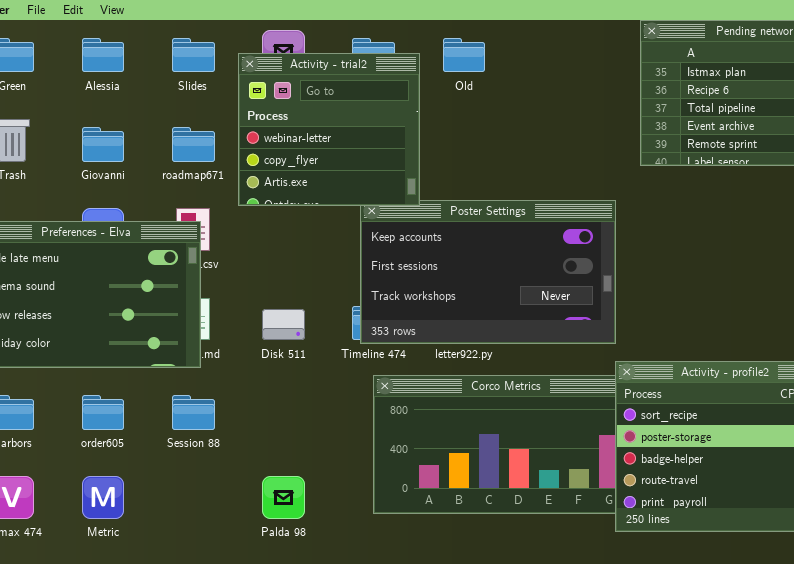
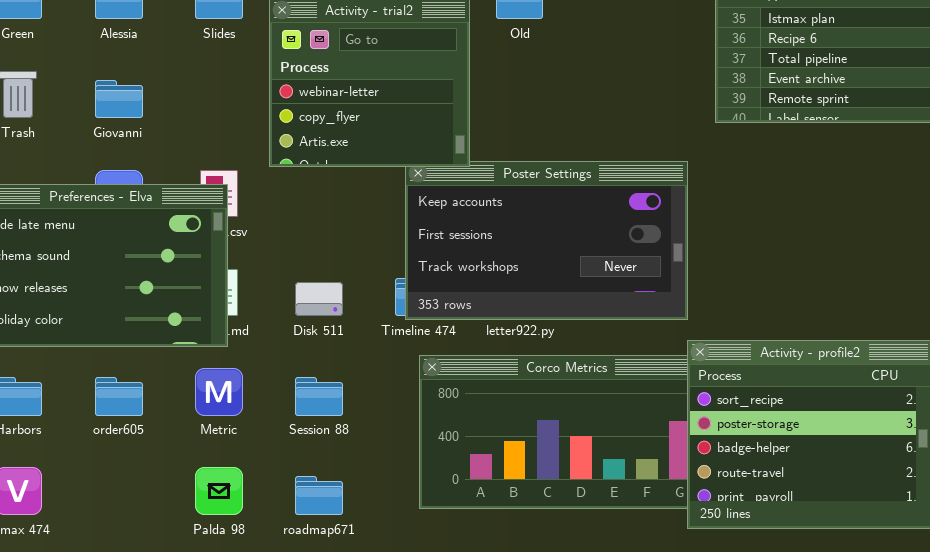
roadmap671: [172,127,215,162] -> [295,476,343,515], moved
Session 88: [172,395,215,430] -> [295,377,343,416], moved
Metric: [82,476,124,519] -> [195,368,243,416], moved
Palda 98: [262,476,305,519] -> [195,467,243,515], moved

